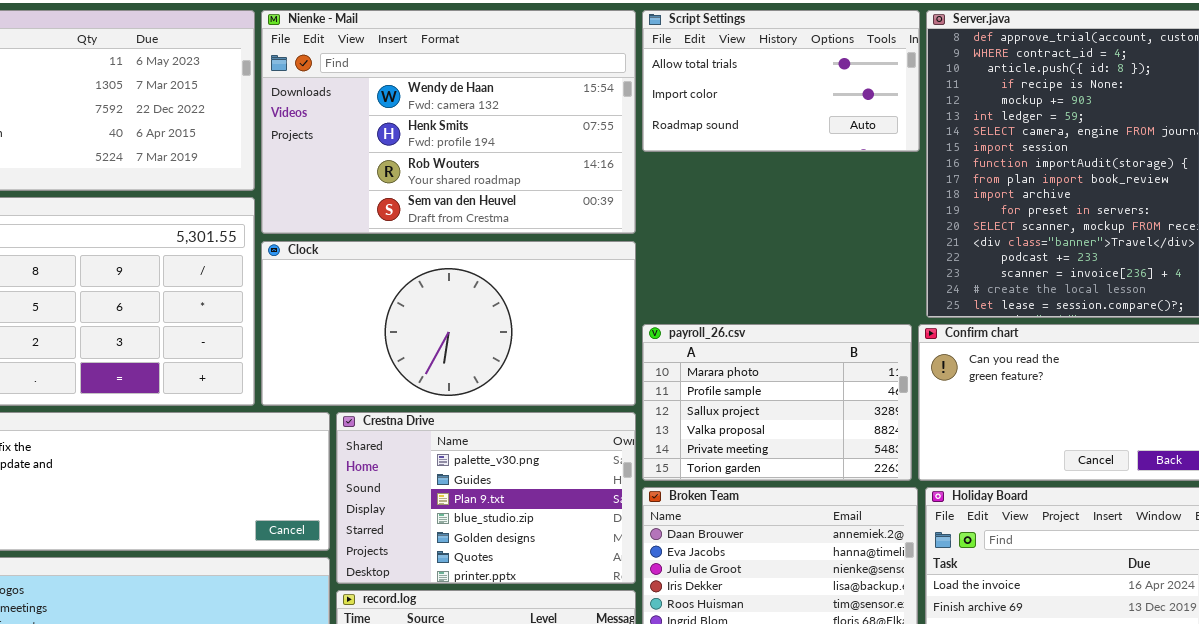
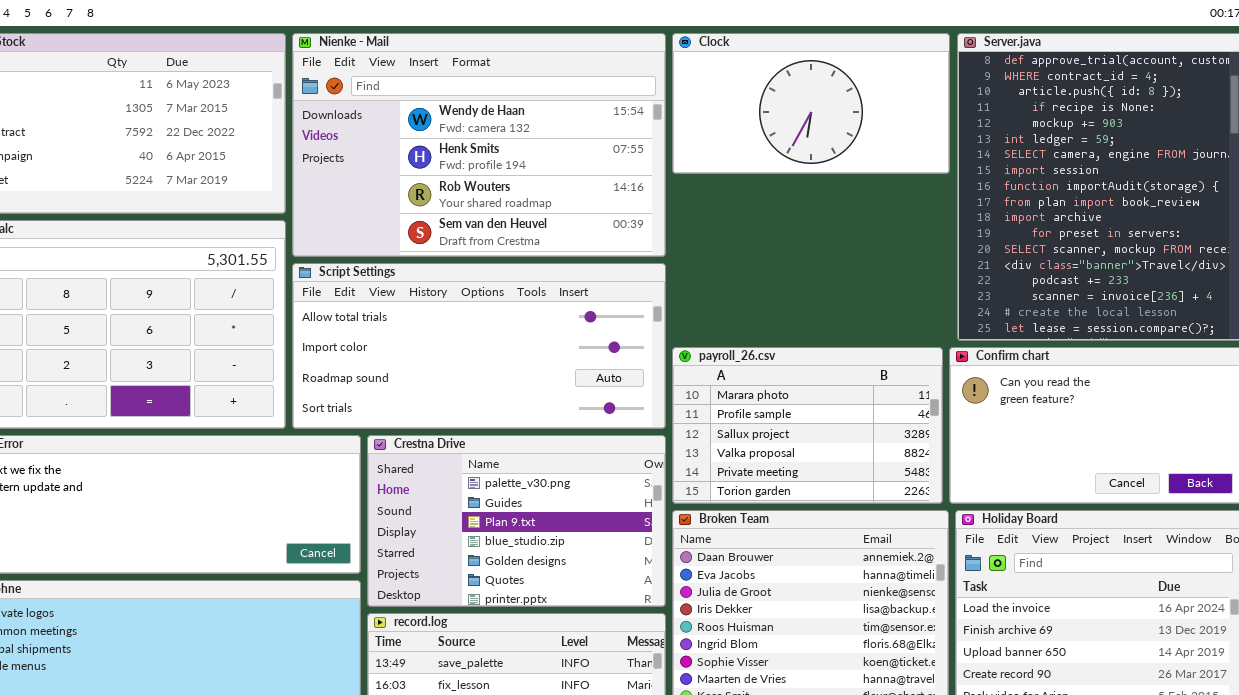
Script Settings: [642,10,920,152] -> [292,263,666,429], moved, resized
Clock: [261,241,636,406] -> [672,33,950,174], moved, resized

